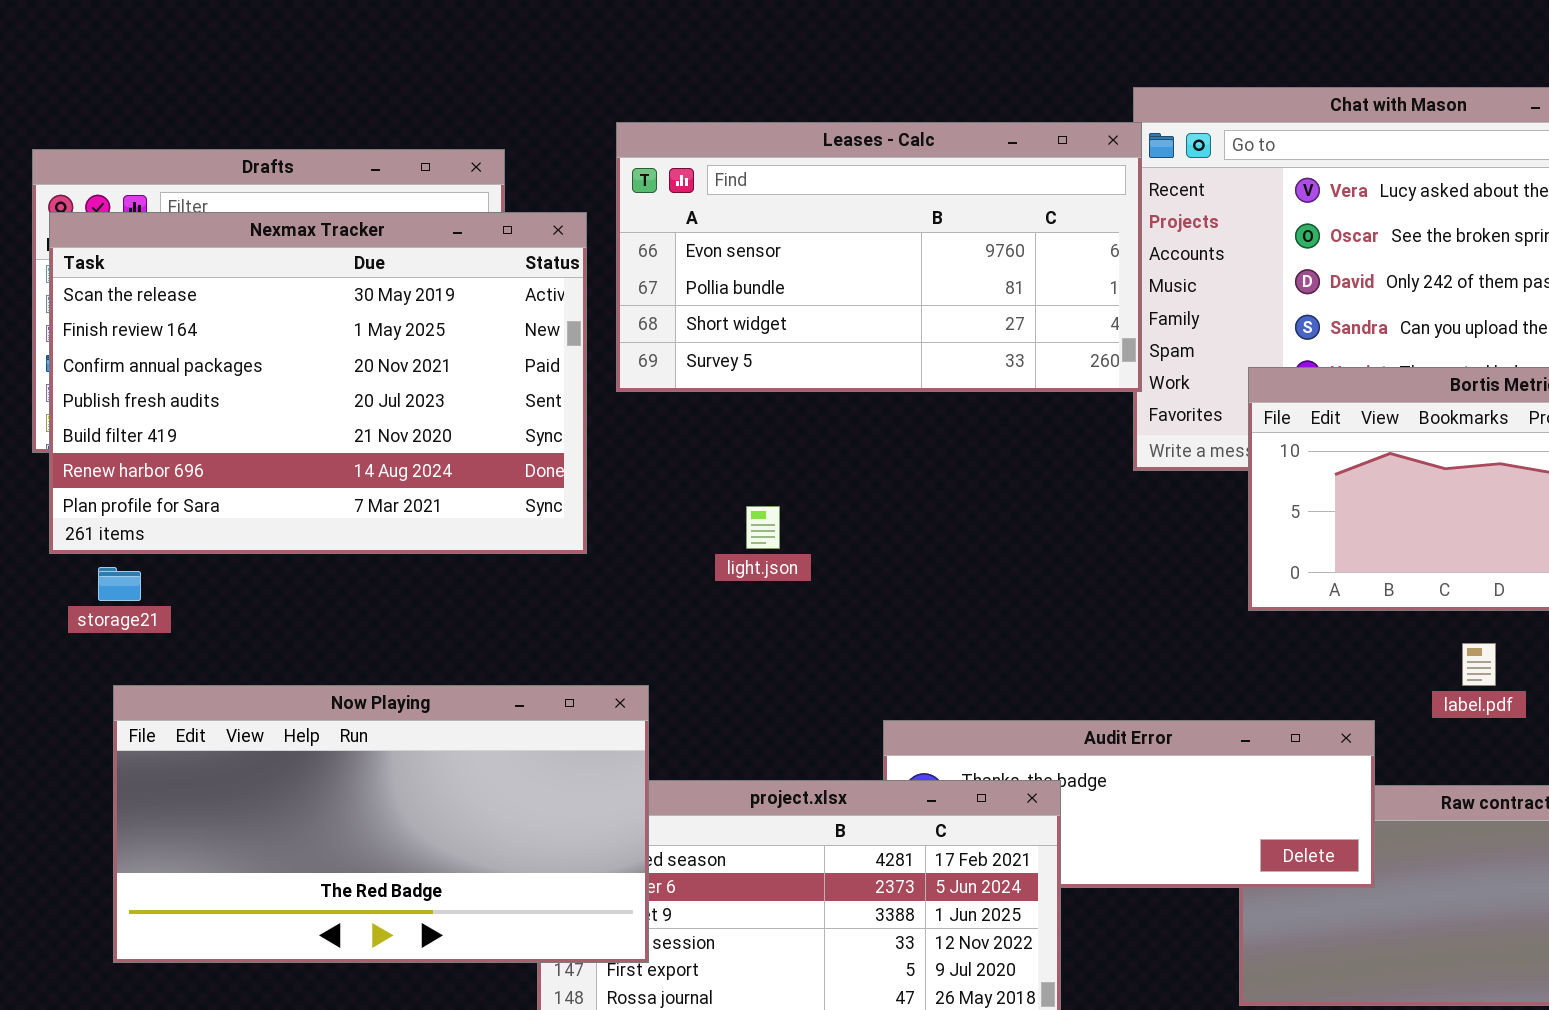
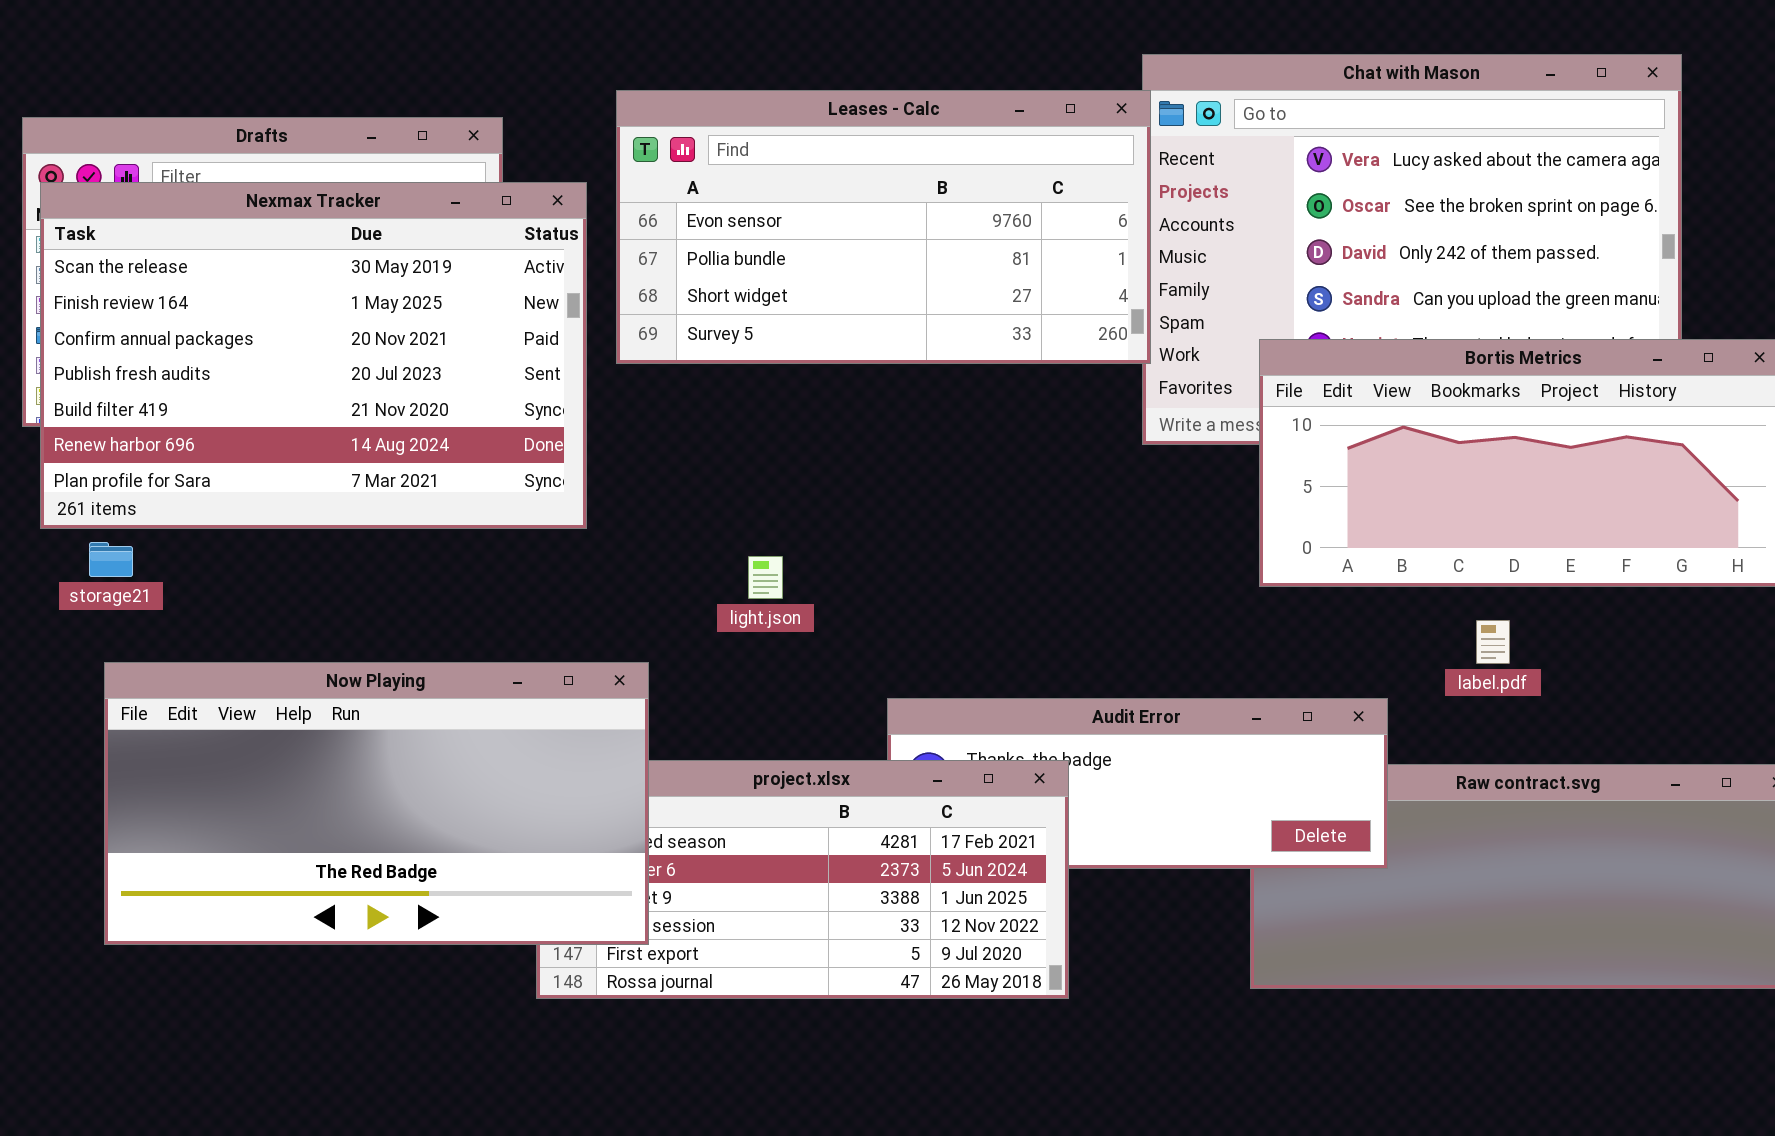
light.json: [746,506,780,549] -> [748,556,783,599], moved

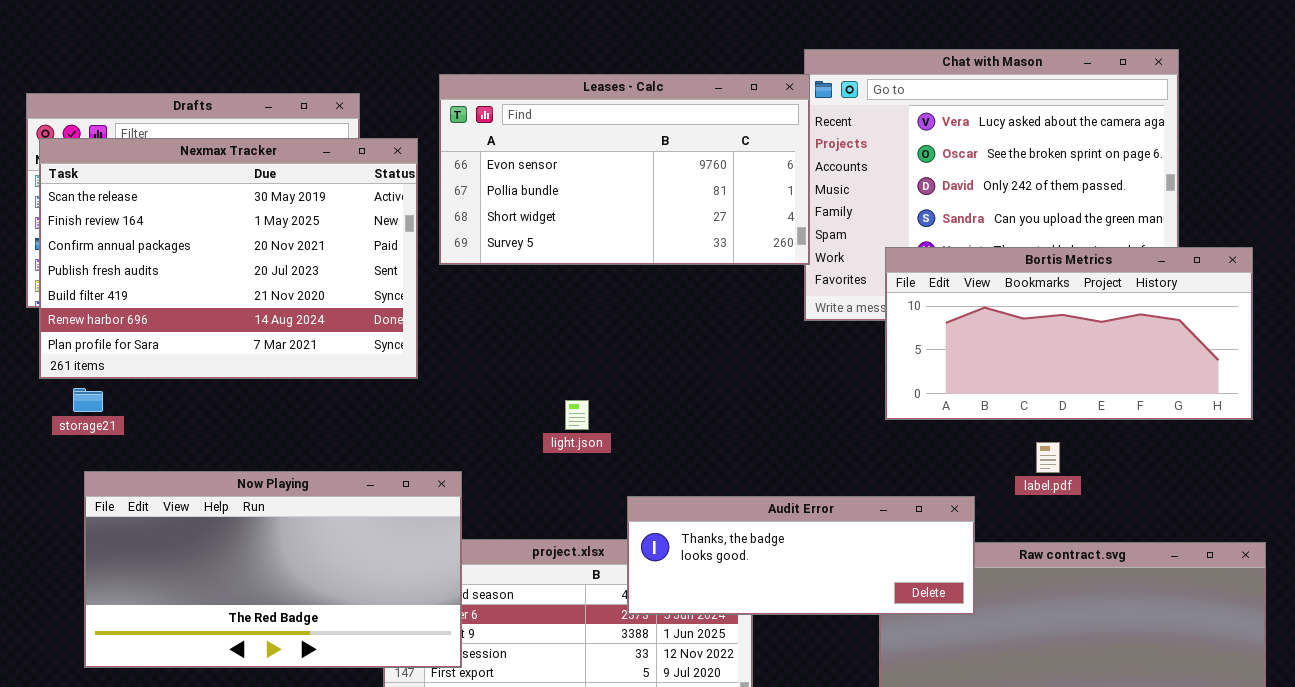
light.json: [748,556,783,599] -> [565,400,589,430], moved
Audit Error: [887,698,1388,869] -> [627,496,975,615], raised

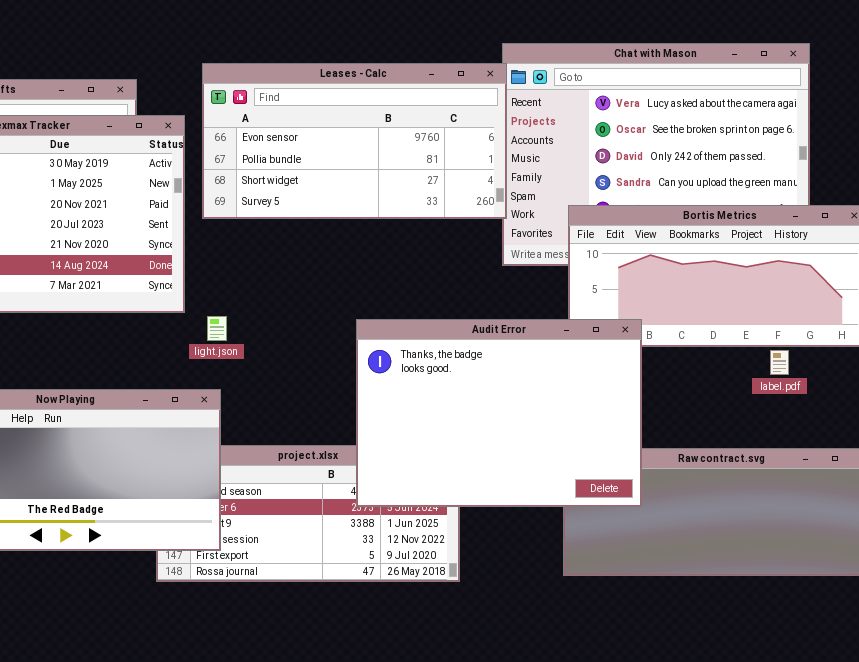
light.json: [565,400,589,430] -> [207,316,227,341], moved
label.pdf: [1036,442,1060,473] -> [770,350,789,375], moved
Audit Error: [627,496,975,615] -> [356,319,642,507], resized

